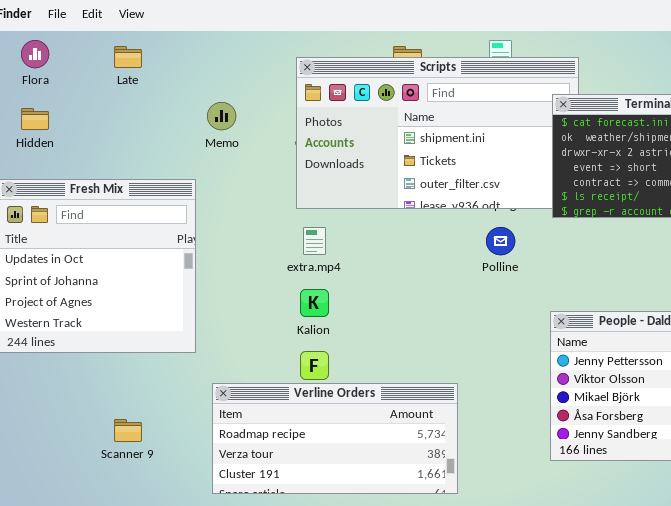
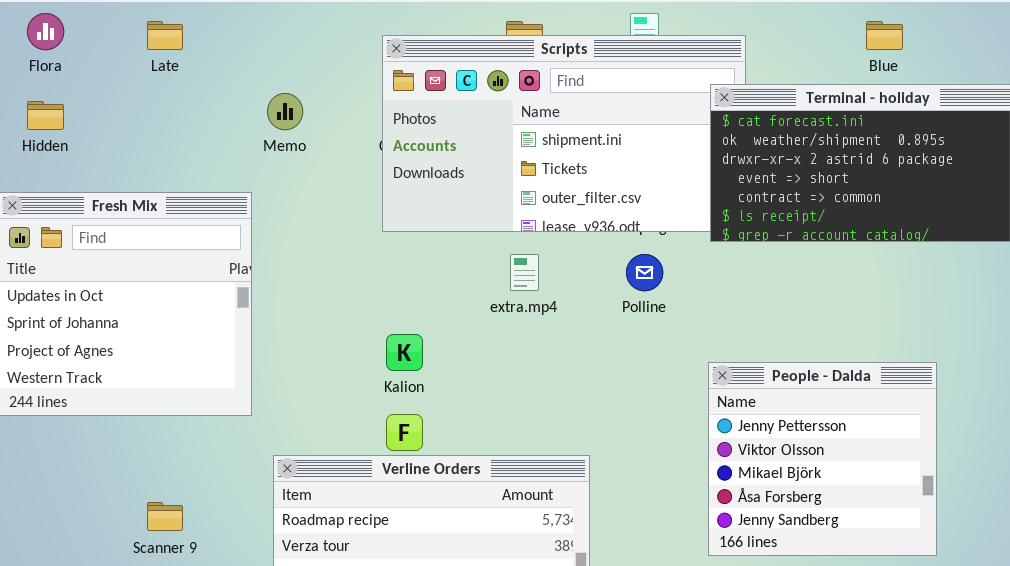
extra.mp4: [303,227,326,255] -> [510,254,539,291], moved

